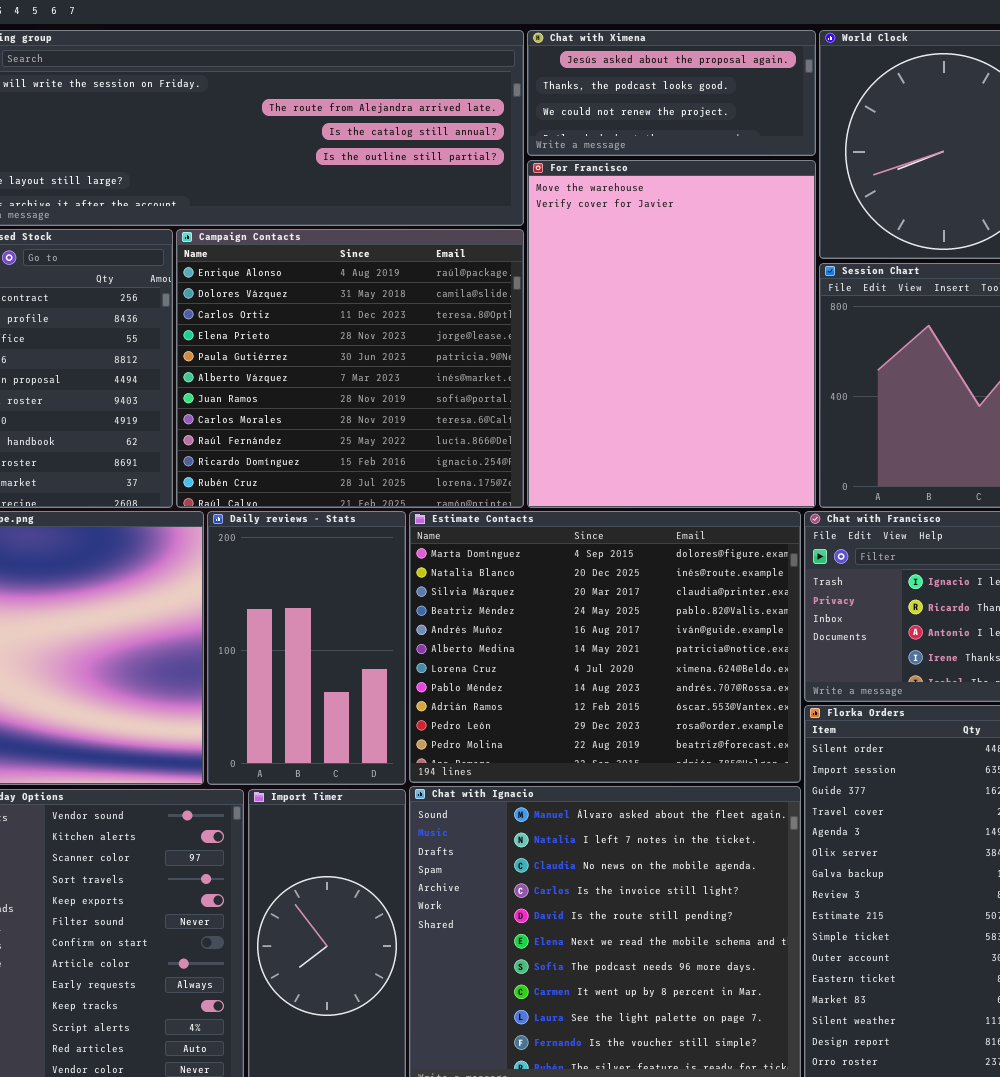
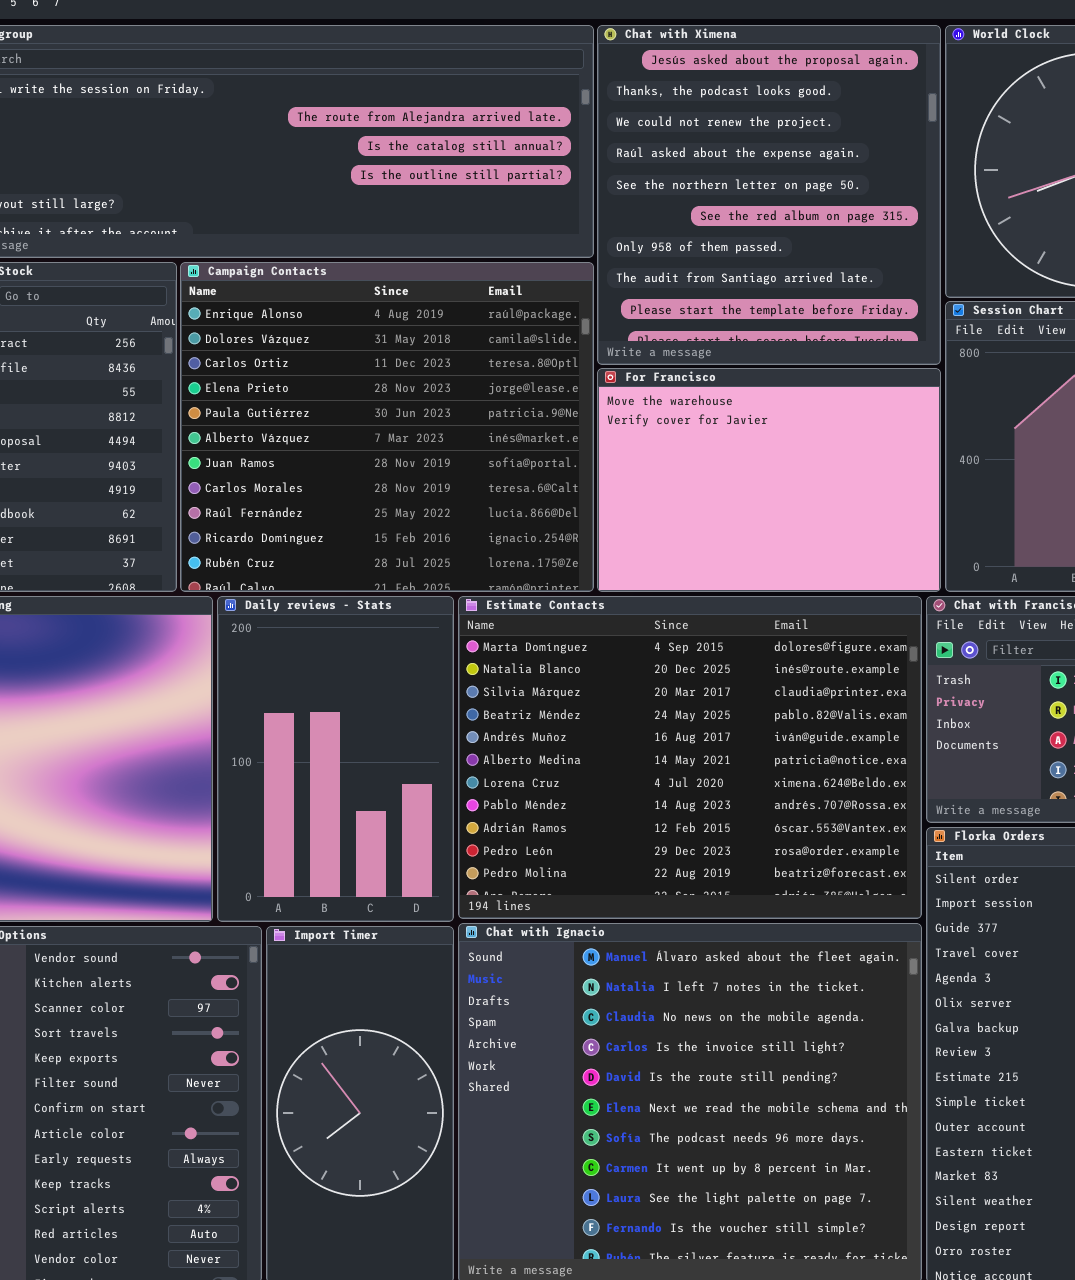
Chat with Ximena: [527,30,816,156] -> [597,25,941,365], resized
For Francisco: [527,160,816,508] -> [597,368,941,592], resized

